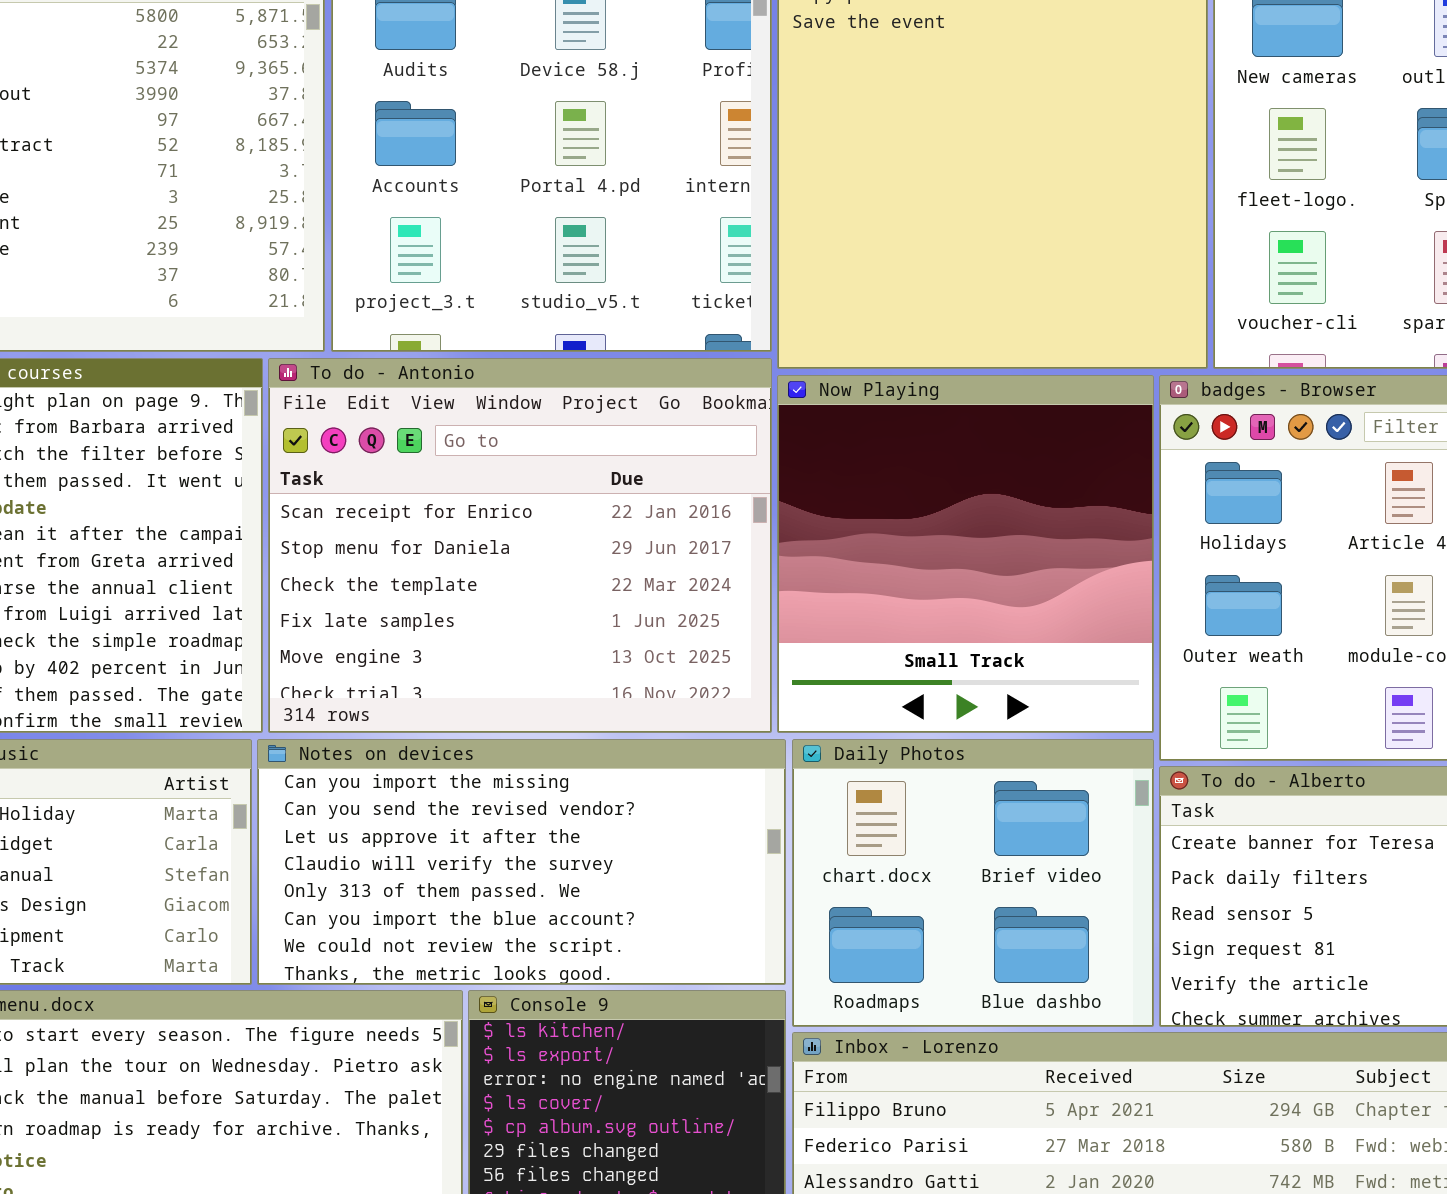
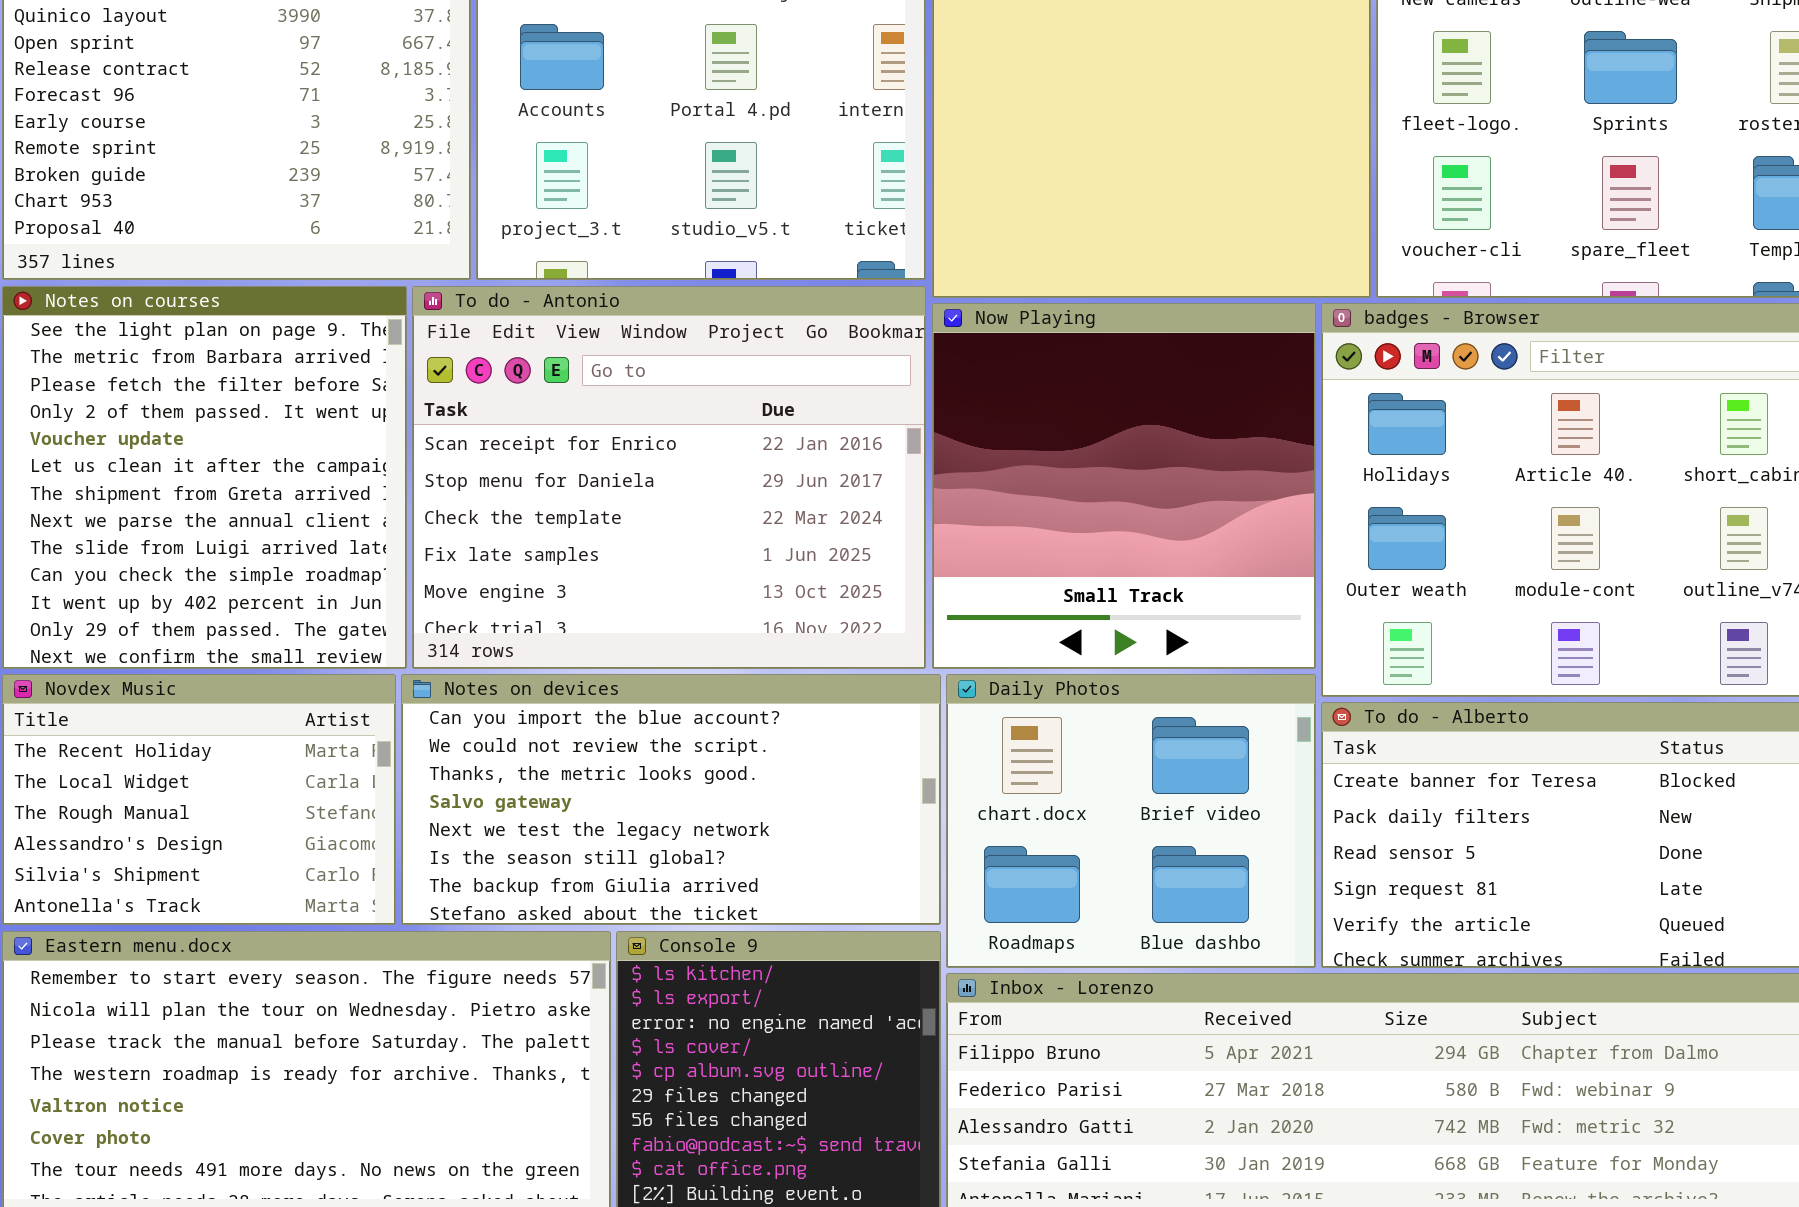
Notes on devices: [257,739,786,985] -> [401,674,941,925], scrolled down 5 rows

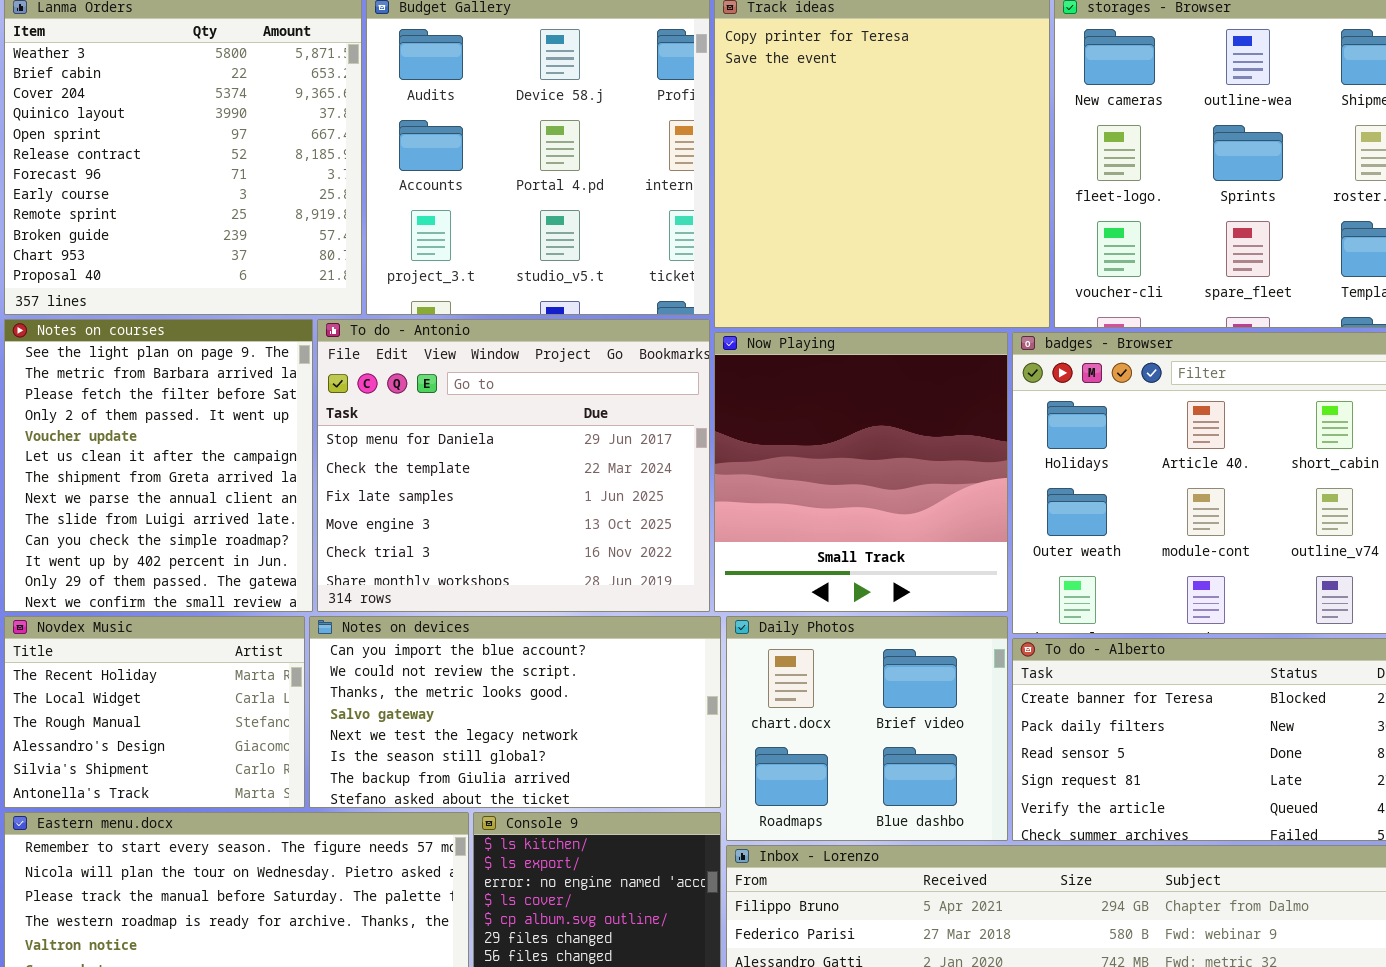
To do - Antonio: [412,286,926,669] -> [317,319,710,612], scrolled down 1 row

